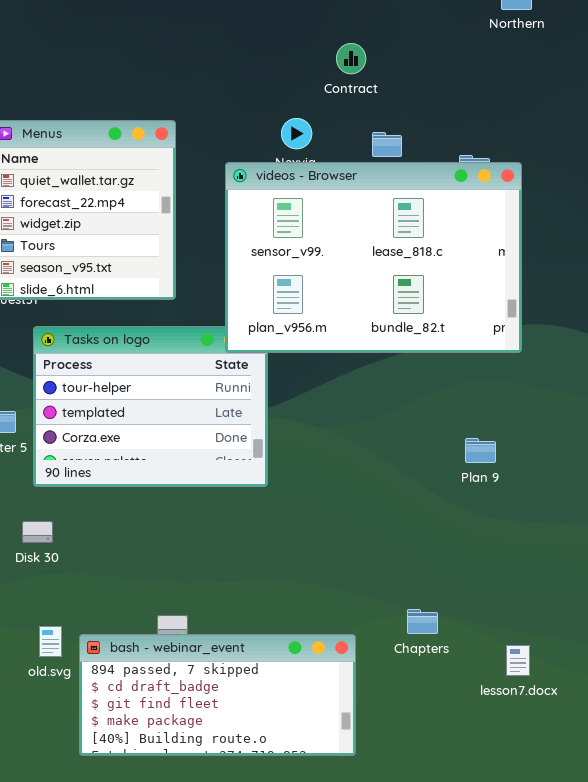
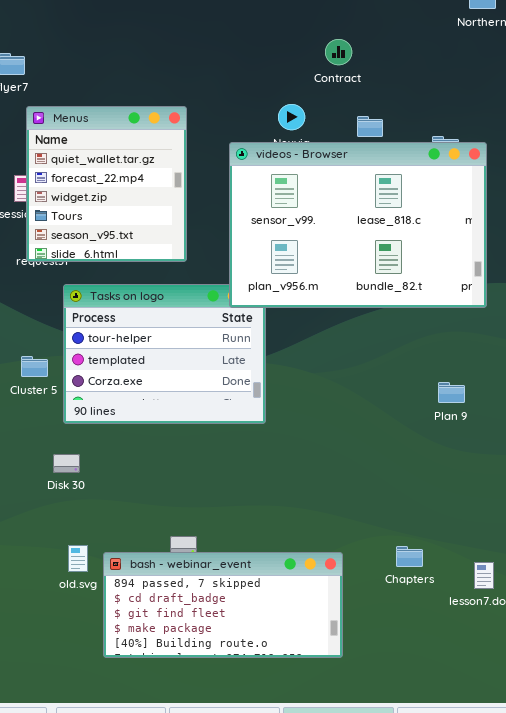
Chapters: [407,609,438,634] -> [396,546,423,567], moved

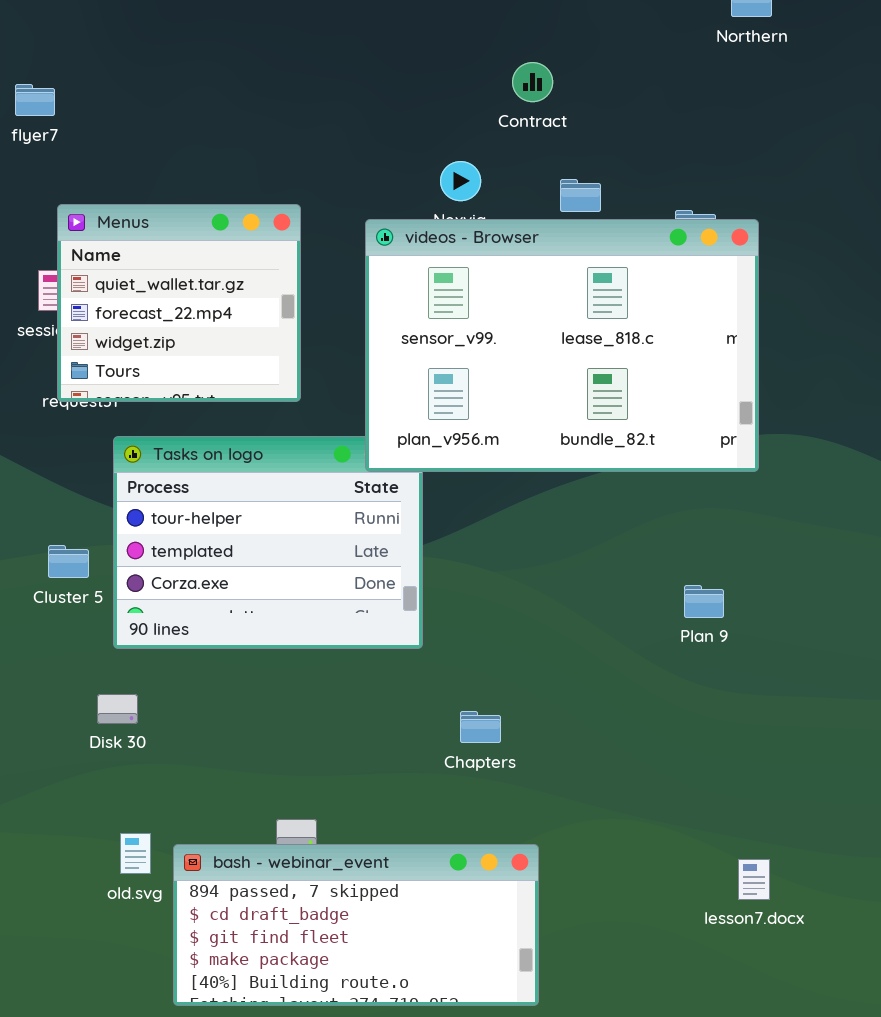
Menus: [26,106,187,262] -> [57,204,301,402], resized
Chapters: [396,546,423,567] -> [460,711,501,743], moved

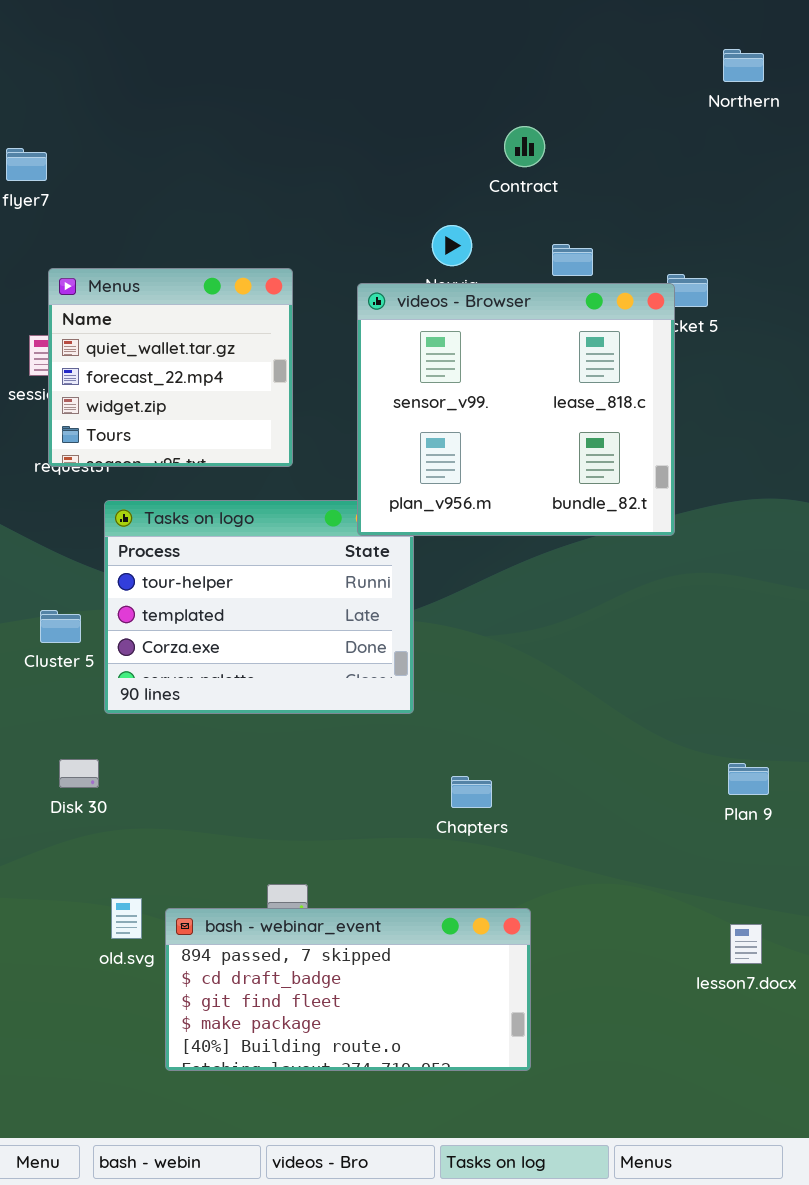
videos - Browser: [365,219,759,472] -> [357,283,675,536], resized
Plan 9: [684,585,724,618] -> [728,763,769,795], moved
Disk 30: [97,694,138,724] -> [59,759,99,788], moved

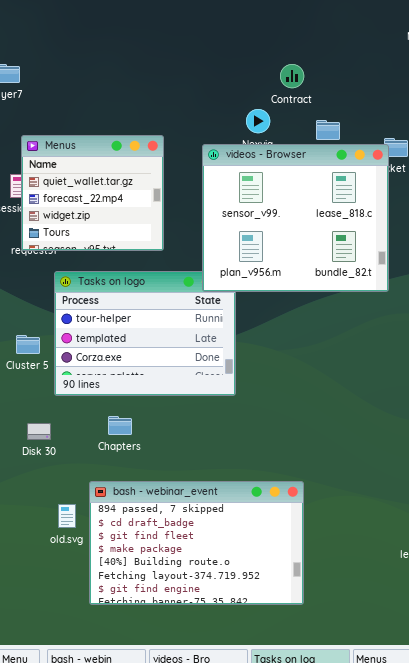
Contract: [504,126,545,167] -> [280,64,304,88], moved
Chapters: [451,776,492,808] -> [108,416,132,435], moved
bash - webinar_event: [165,908,531,1071] -> [89,481,304,605], resized

